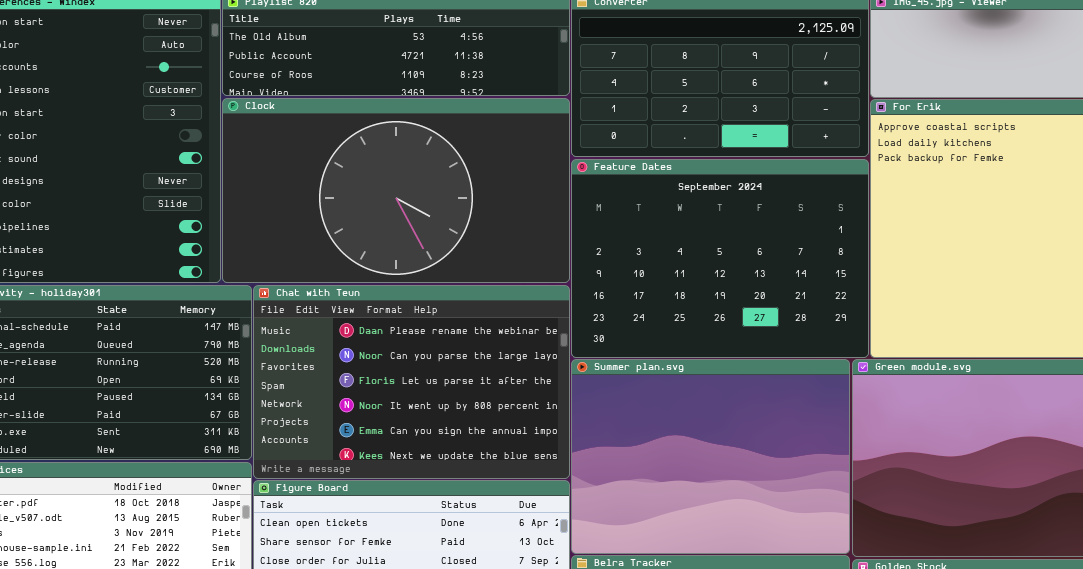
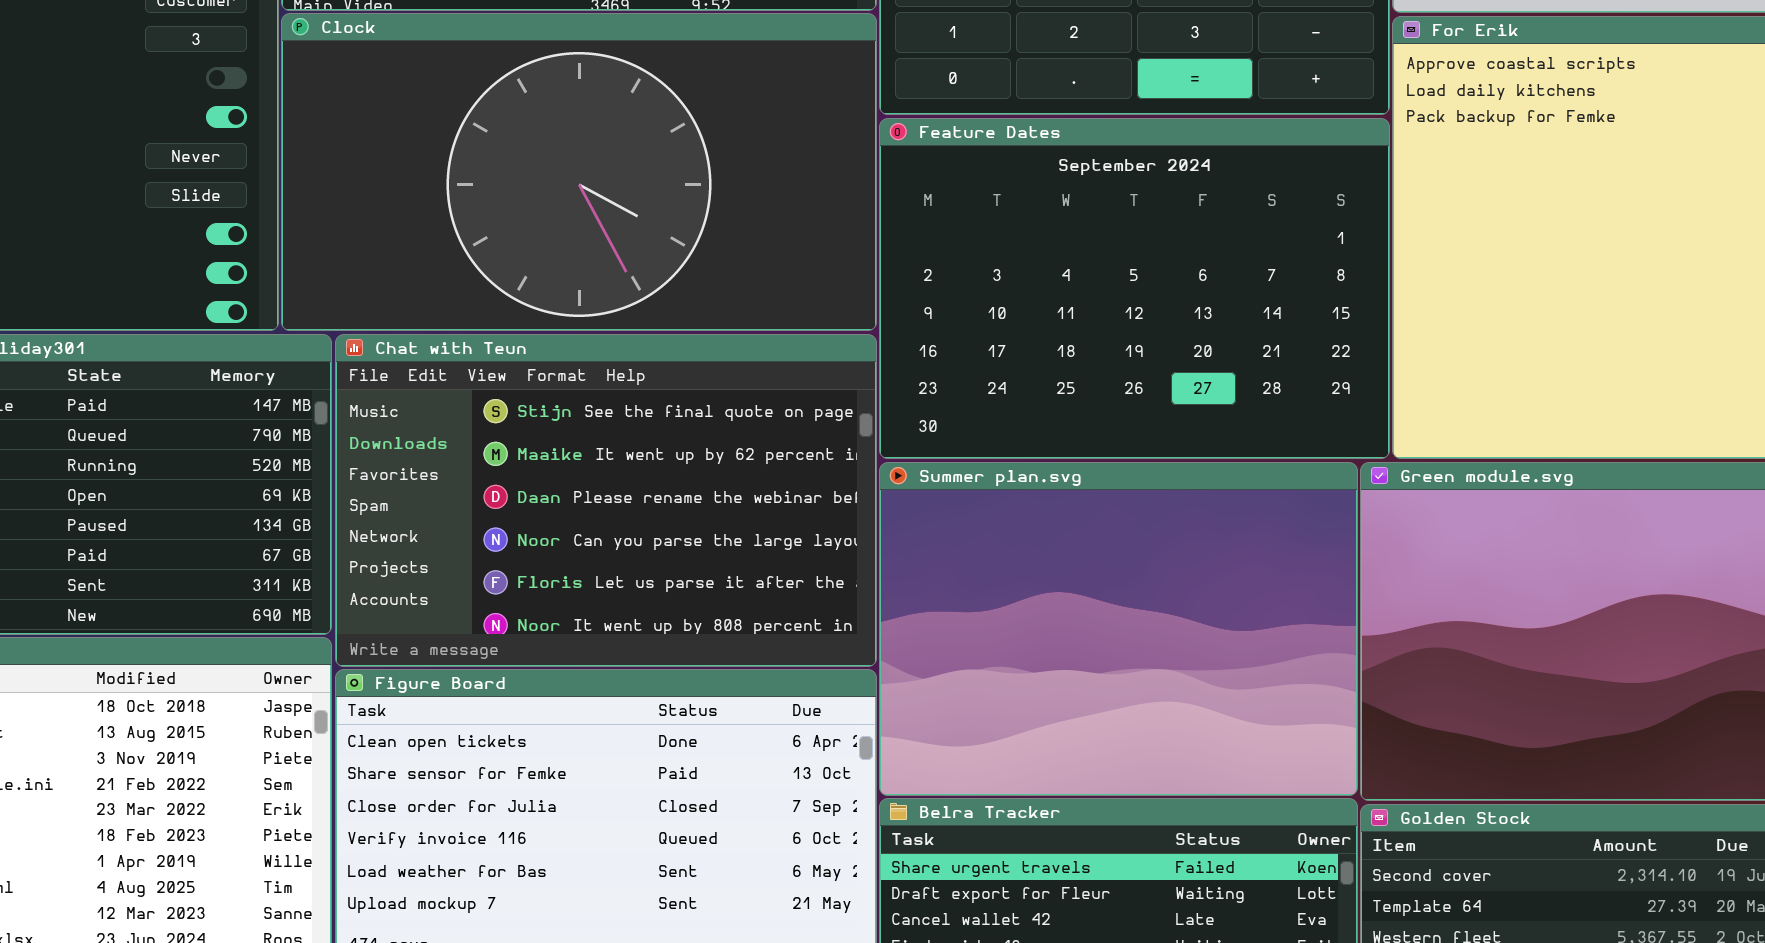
Chat with Teun: [253,285,570,479] -> [335,334,877,667], scrolled up 2 rows

